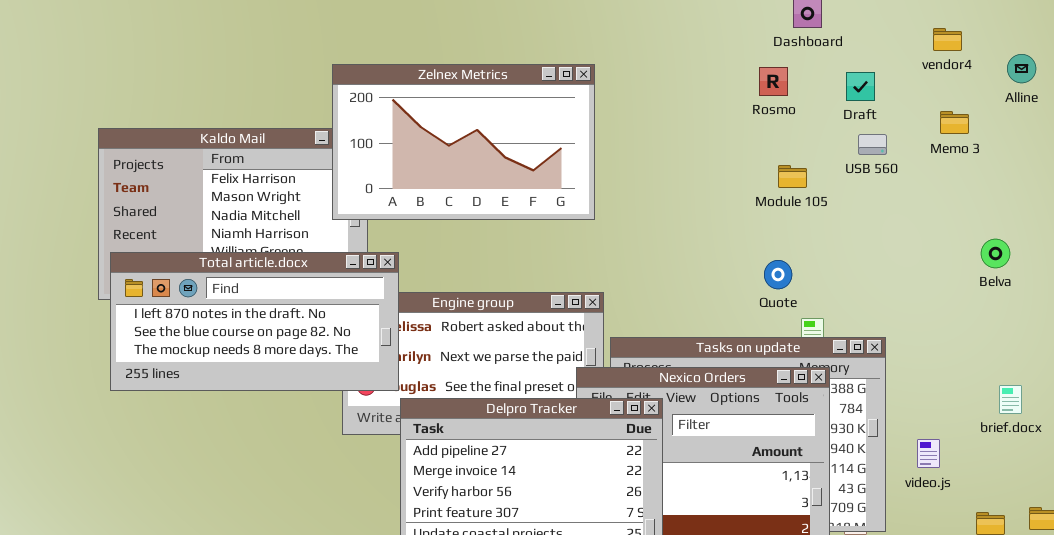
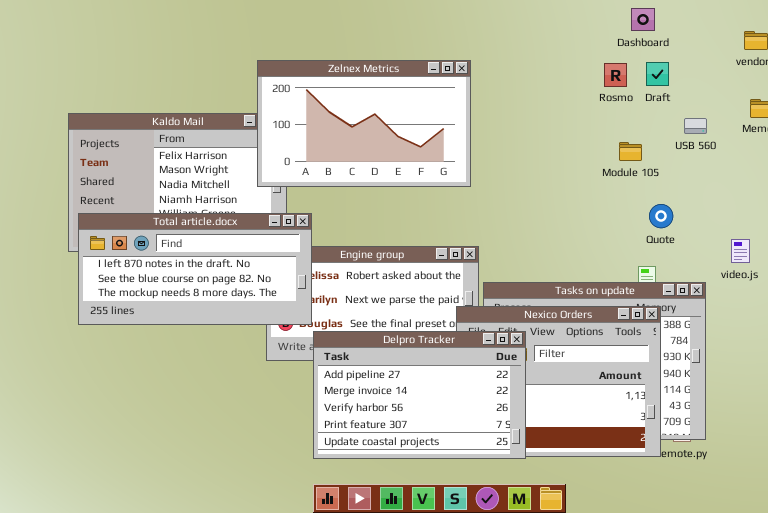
Draft: [846,72,875,101] -> [646,62,669,86], moved
Quote: [764,260,792,289] -> [649,204,673,228], moved
video.js: [917,439,940,468] -> [731,239,750,263], moved

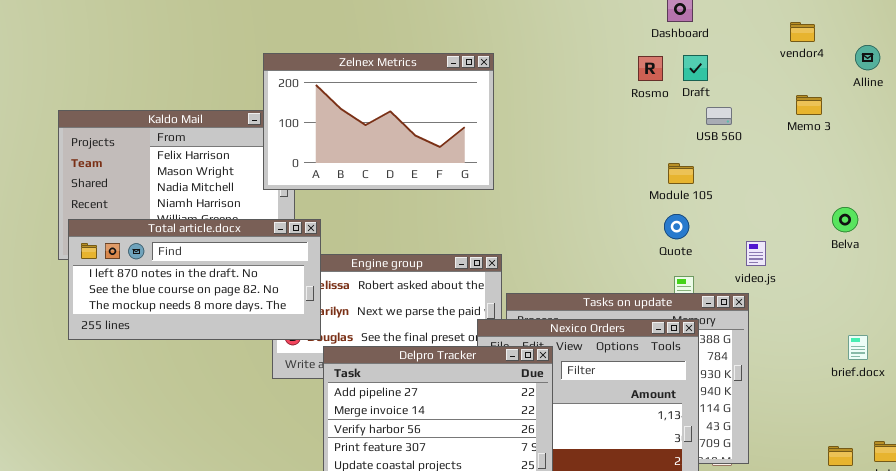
USB 560: [684,118,707,134] -> [706,107,732,125], moved
Module 105: [619,142,642,161] -> [668,163,694,184], moved
Quote: [649,204,673,228] -> [664,214,689,239], moved
video.js: [731,239,750,263] -> [746,241,766,266], moved

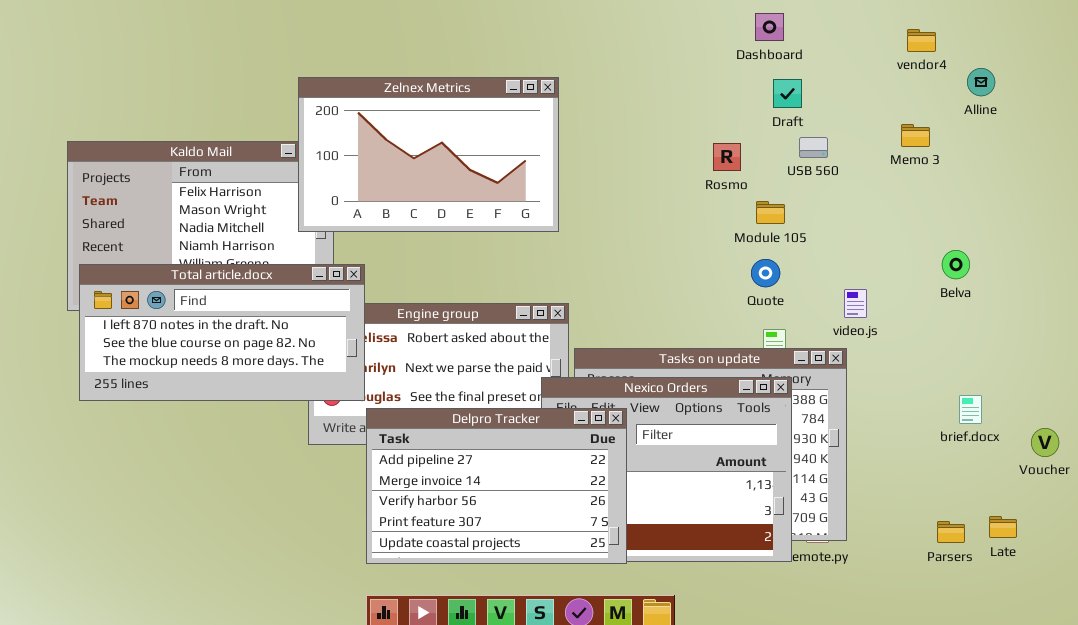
vendor4: [790,22,815,42] -> [907,29,936,52], moved
Rosmo: [638,56,663,81] -> [713,143,741,171], moved

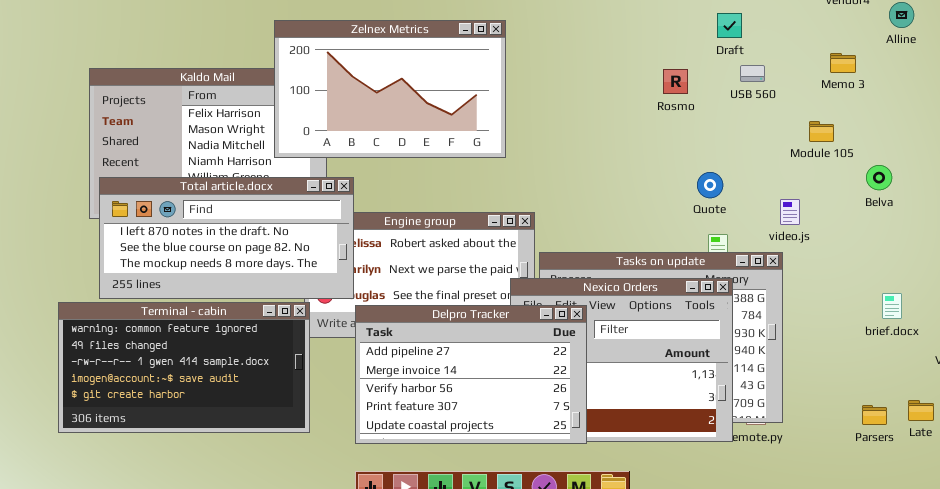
Zelnex Metrics: [298,77,559,232] -> [274,20,506,158], moved
Module 105: [756,201,785,224] -> [809,121,834,142], moved
Terminal - cabin: none -> [58,302,310,433], opened

